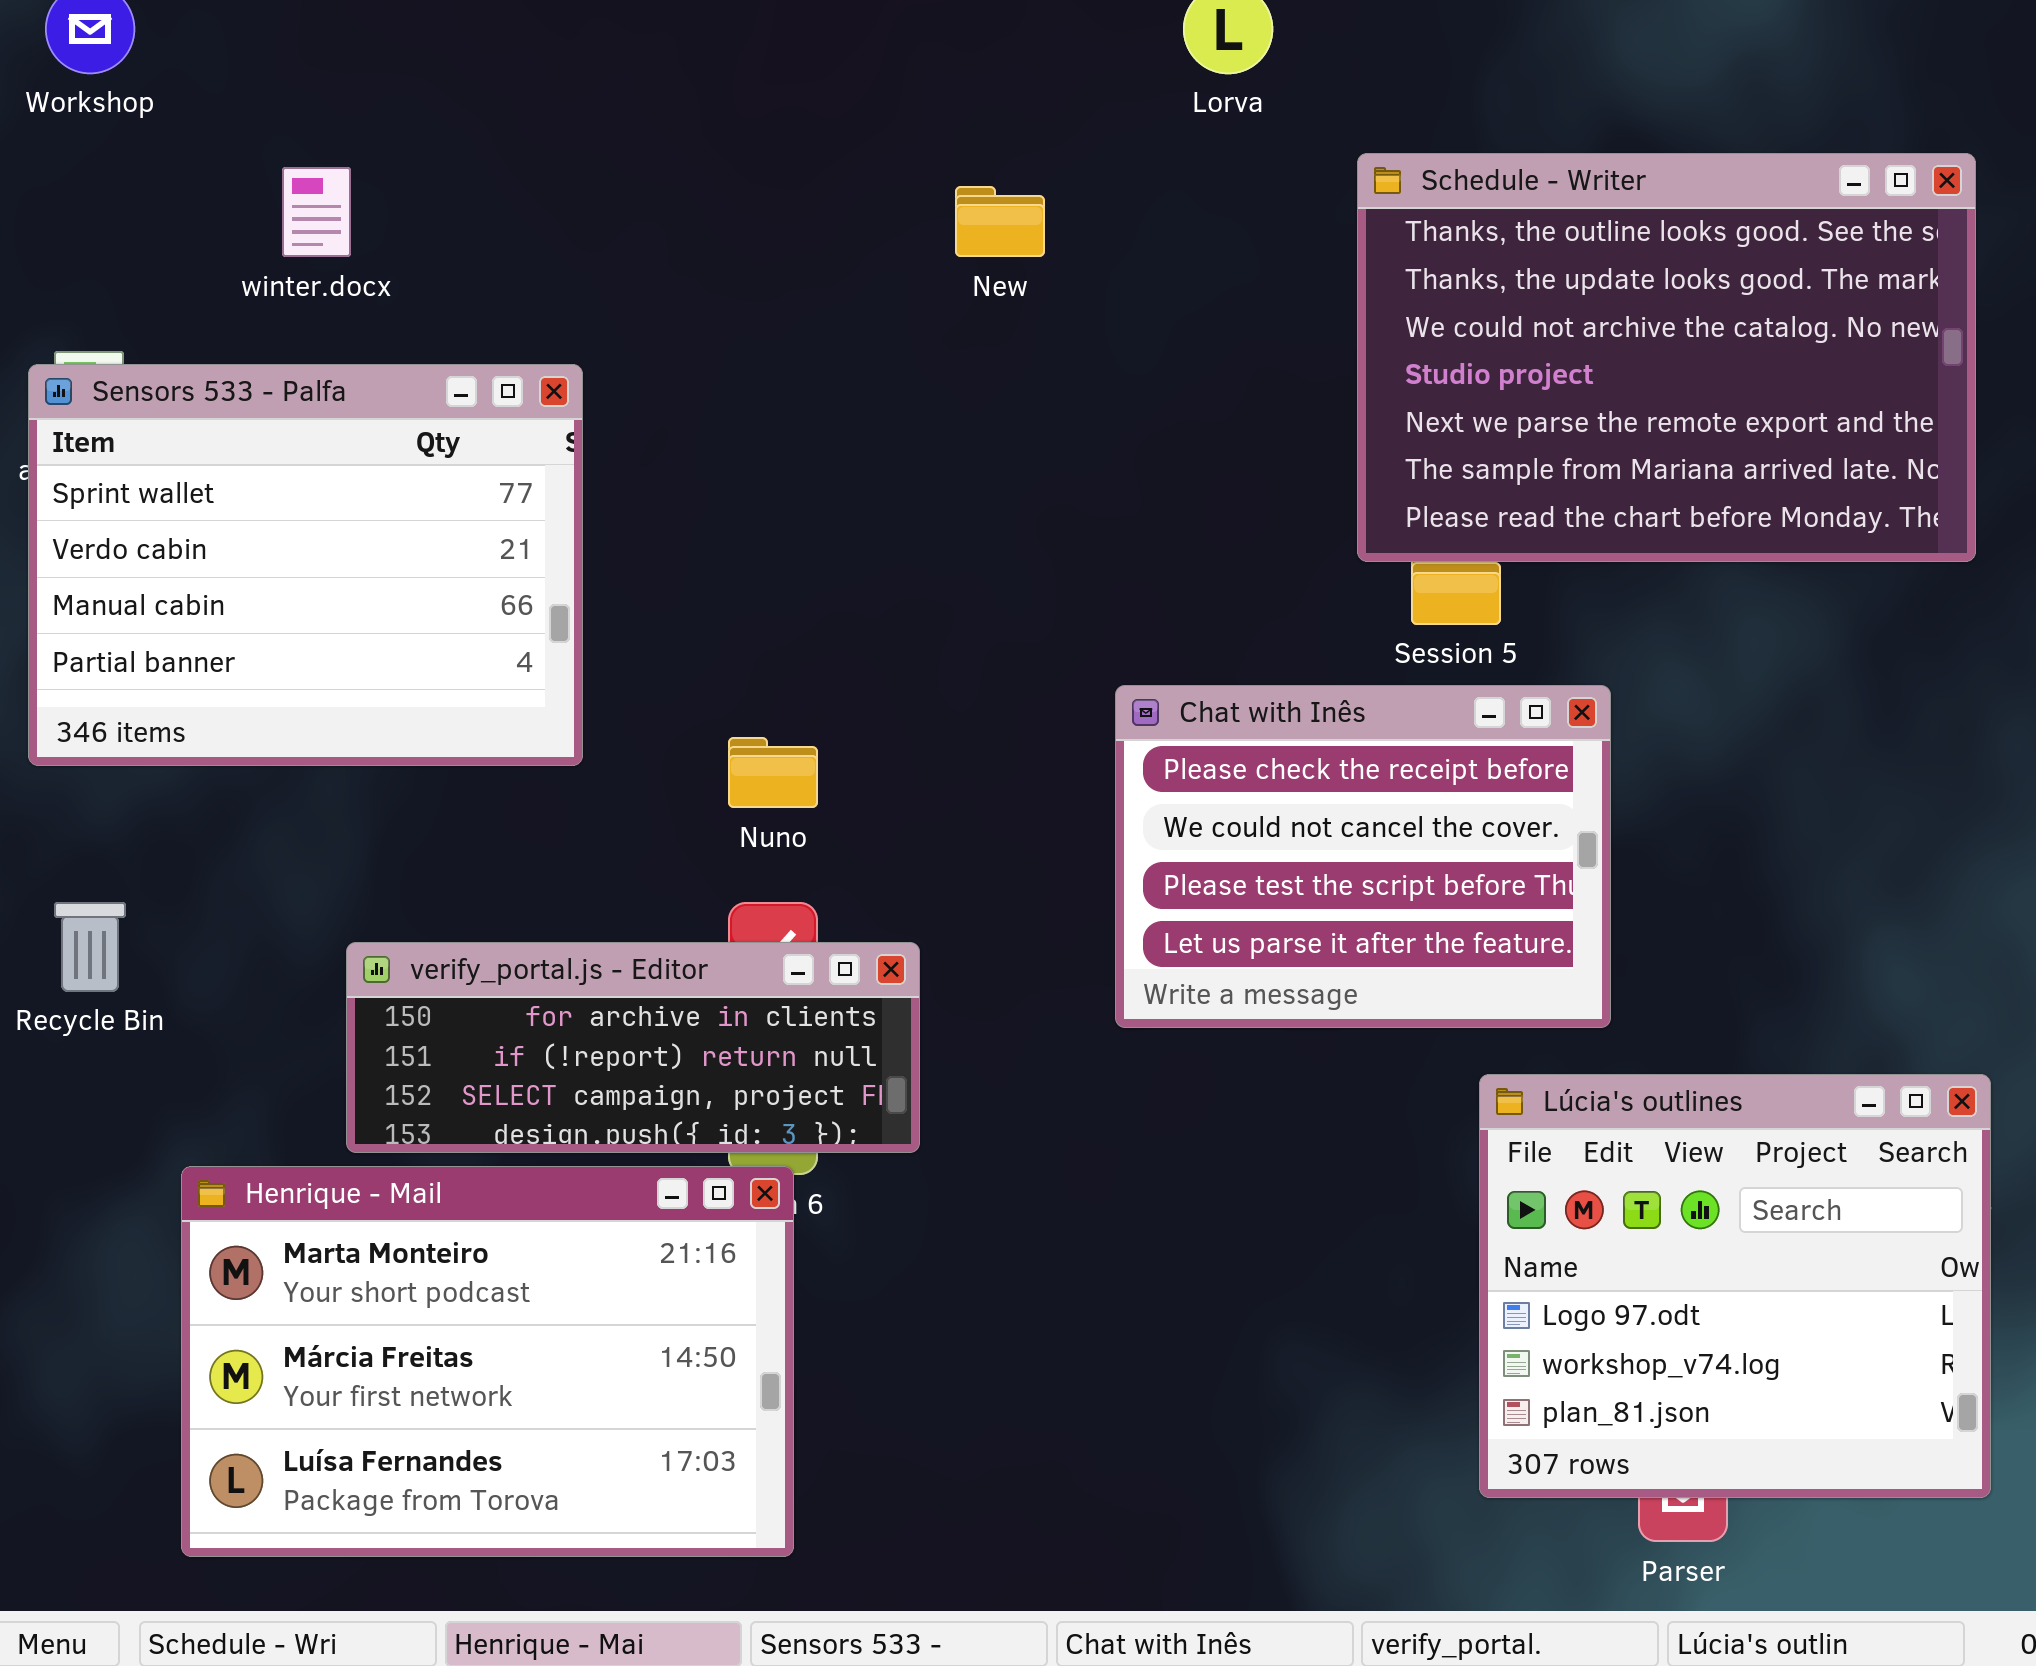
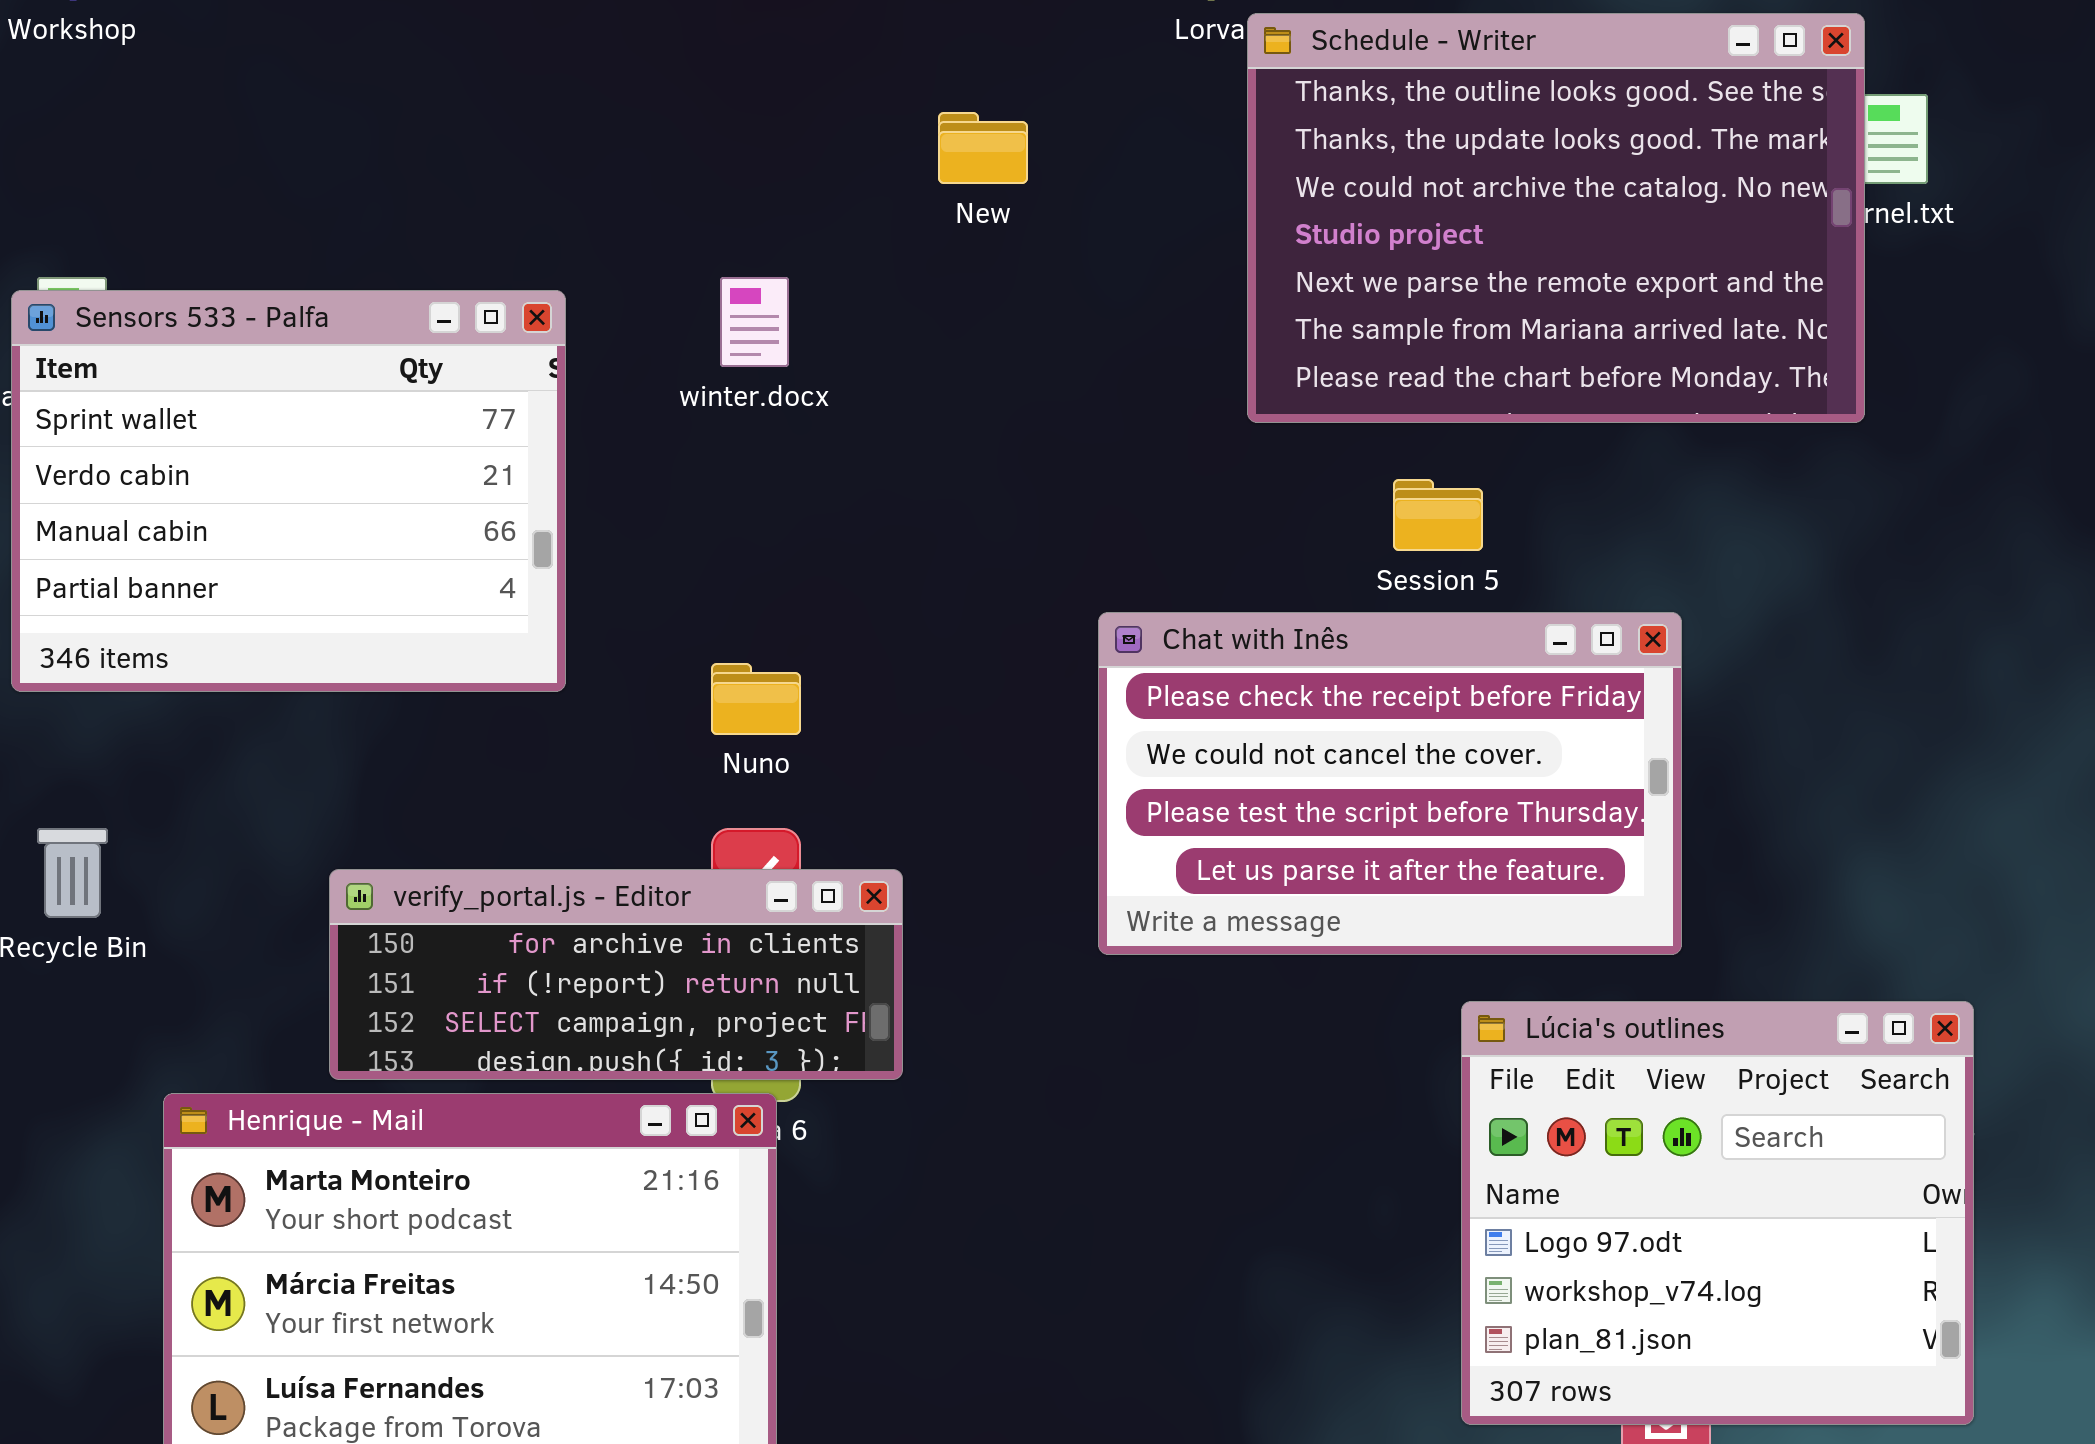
Schedule - Writer: [1357,153,1976,562] -> [1247,13,1865,423], moved
winter.docx: [282,167,351,257] -> [720,277,789,367], moved
Chat with Inês: [1115,685,1611,1028] -> [1098,612,1682,955], resized

